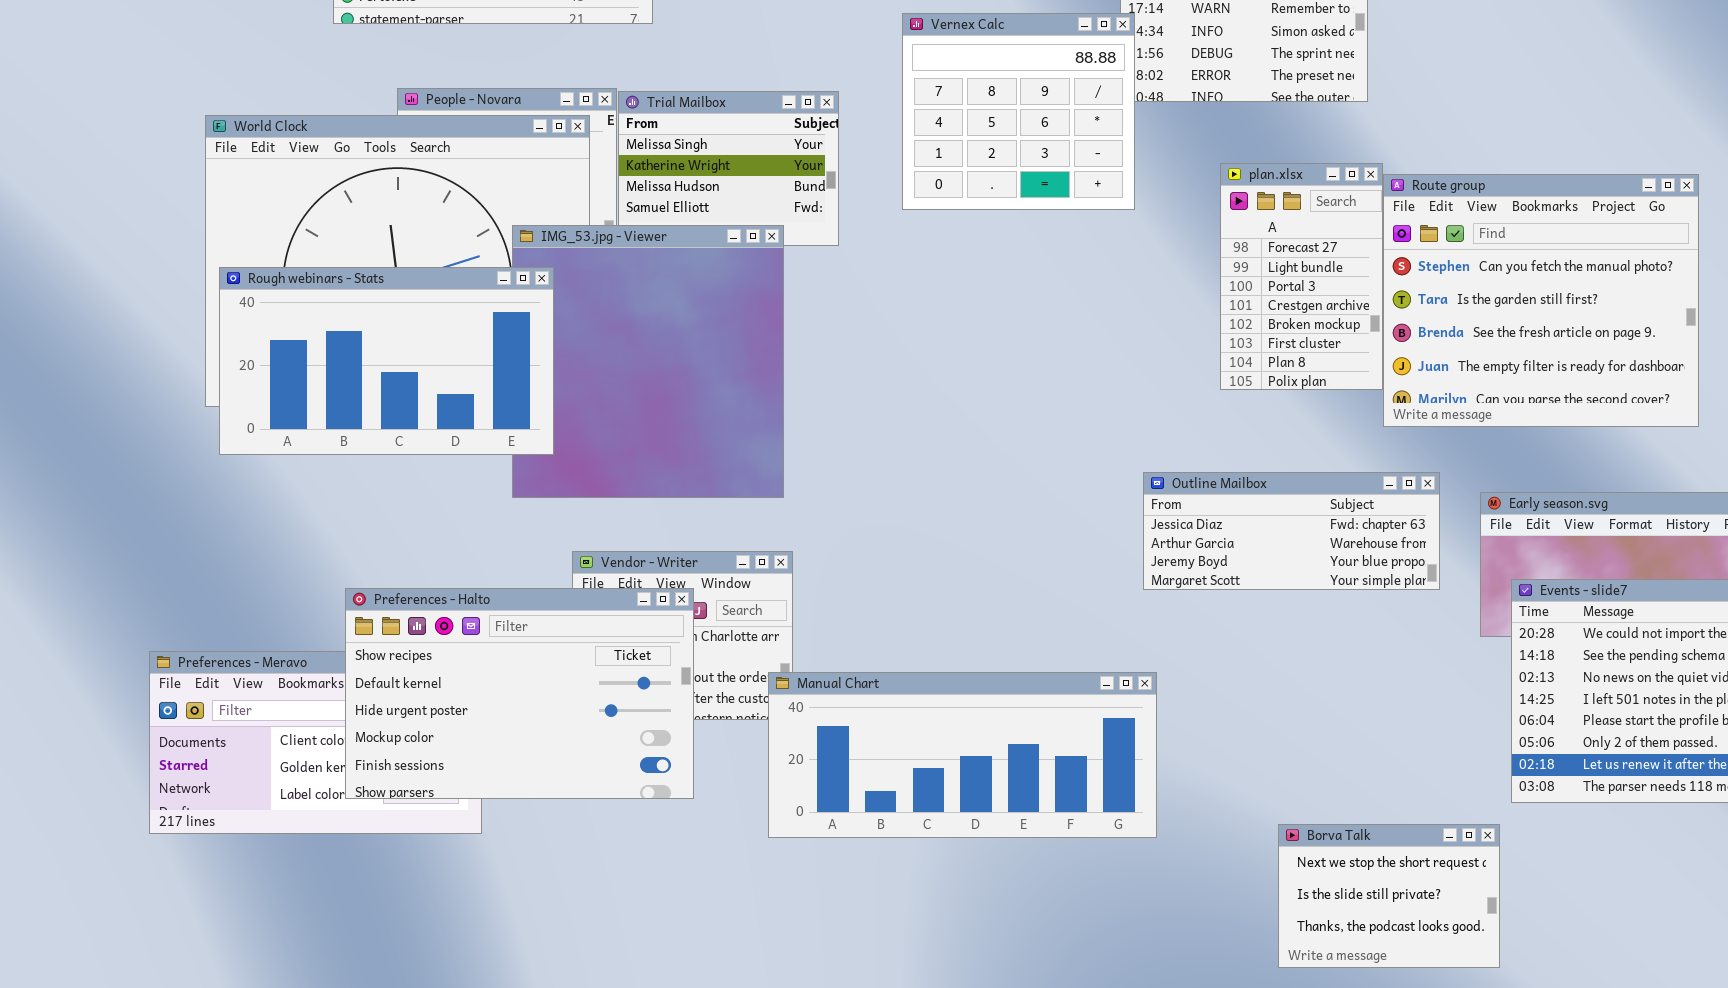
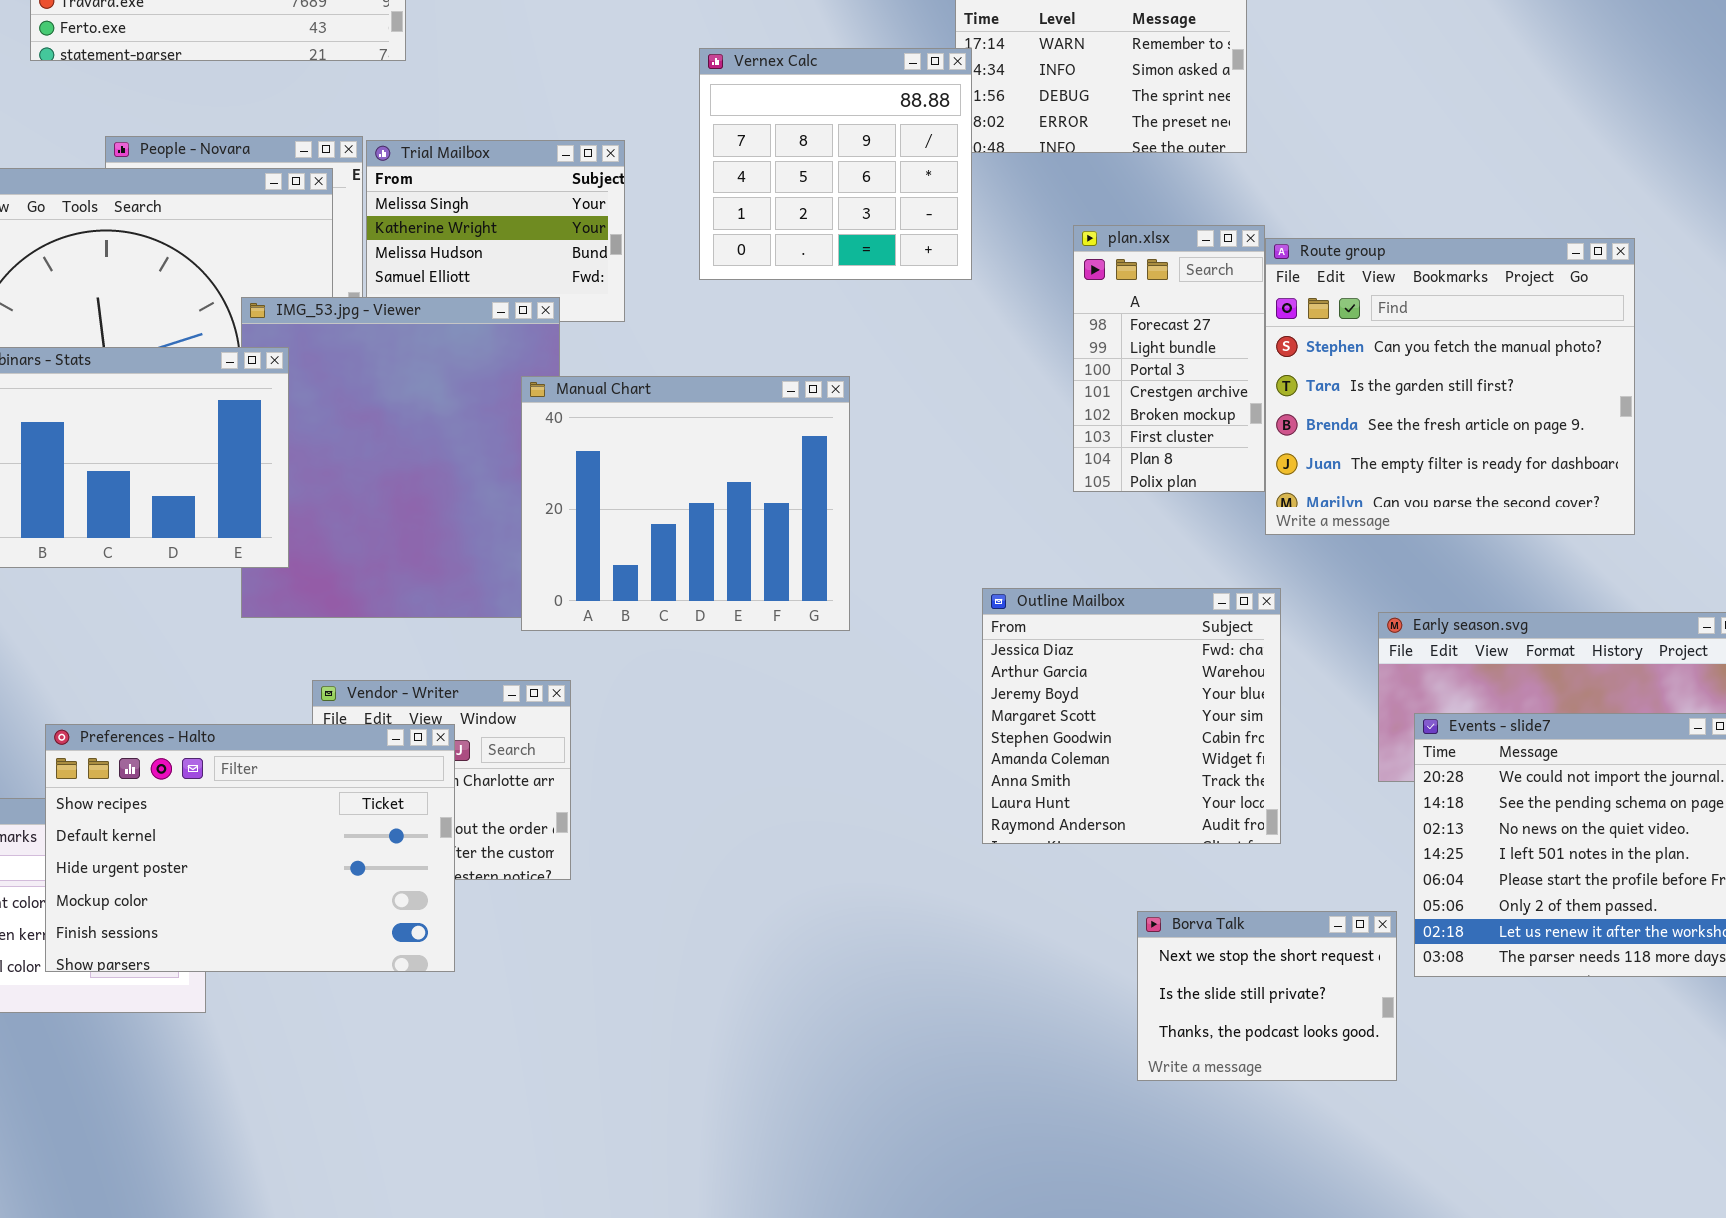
Outline Mailbox: [1143,472,1440,590] -> [982,588,1281,844], resized
Manual Chart: [768,672,1157,838] -> [521,376,850,631], moved, resized
Borva Talk: [1278,824,1500,968] -> [1137,911,1397,1081], moved

